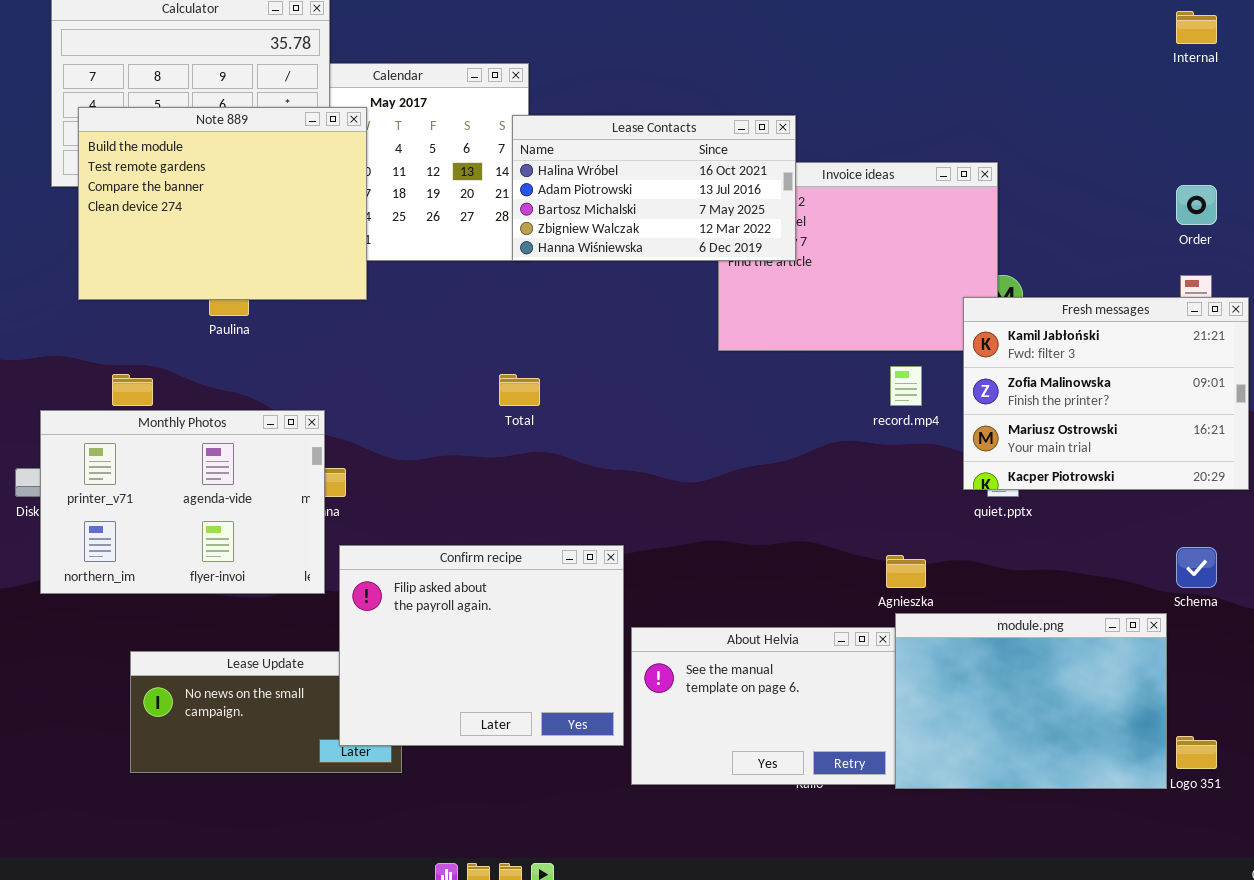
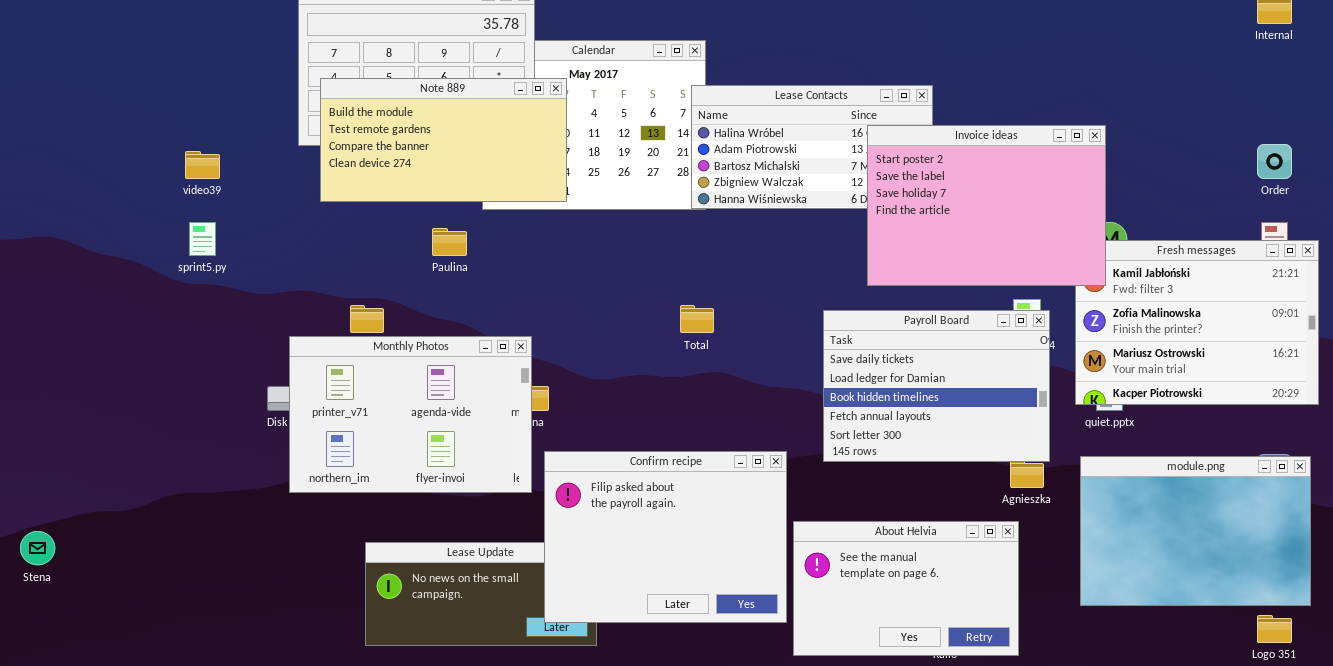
Note 889: [78,107,367,300] -> [320,78,567,202], resized
Invoice ideas: [718,162,998,351] -> [867,125,1106,286], raised
Payroll Board: none -> [823,310,1050,462], opened
module.png: [895,613,1167,789] -> [1080,456,1311,606], moved

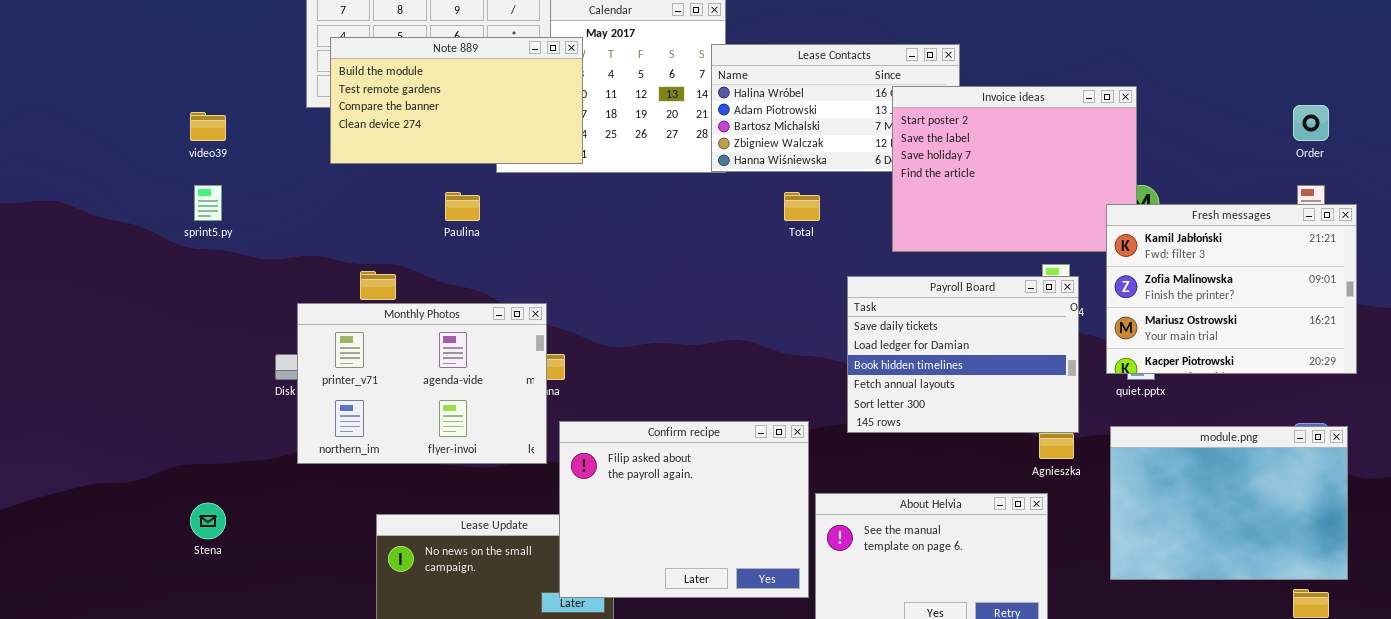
Fresh messages: [1075,240,1319,405] -> [1106,204,1357,374], raised
Total: [680,305,714,333] -> [784,192,820,221], moved
Stena: [20,531,55,565] -> [190,503,226,539], moved

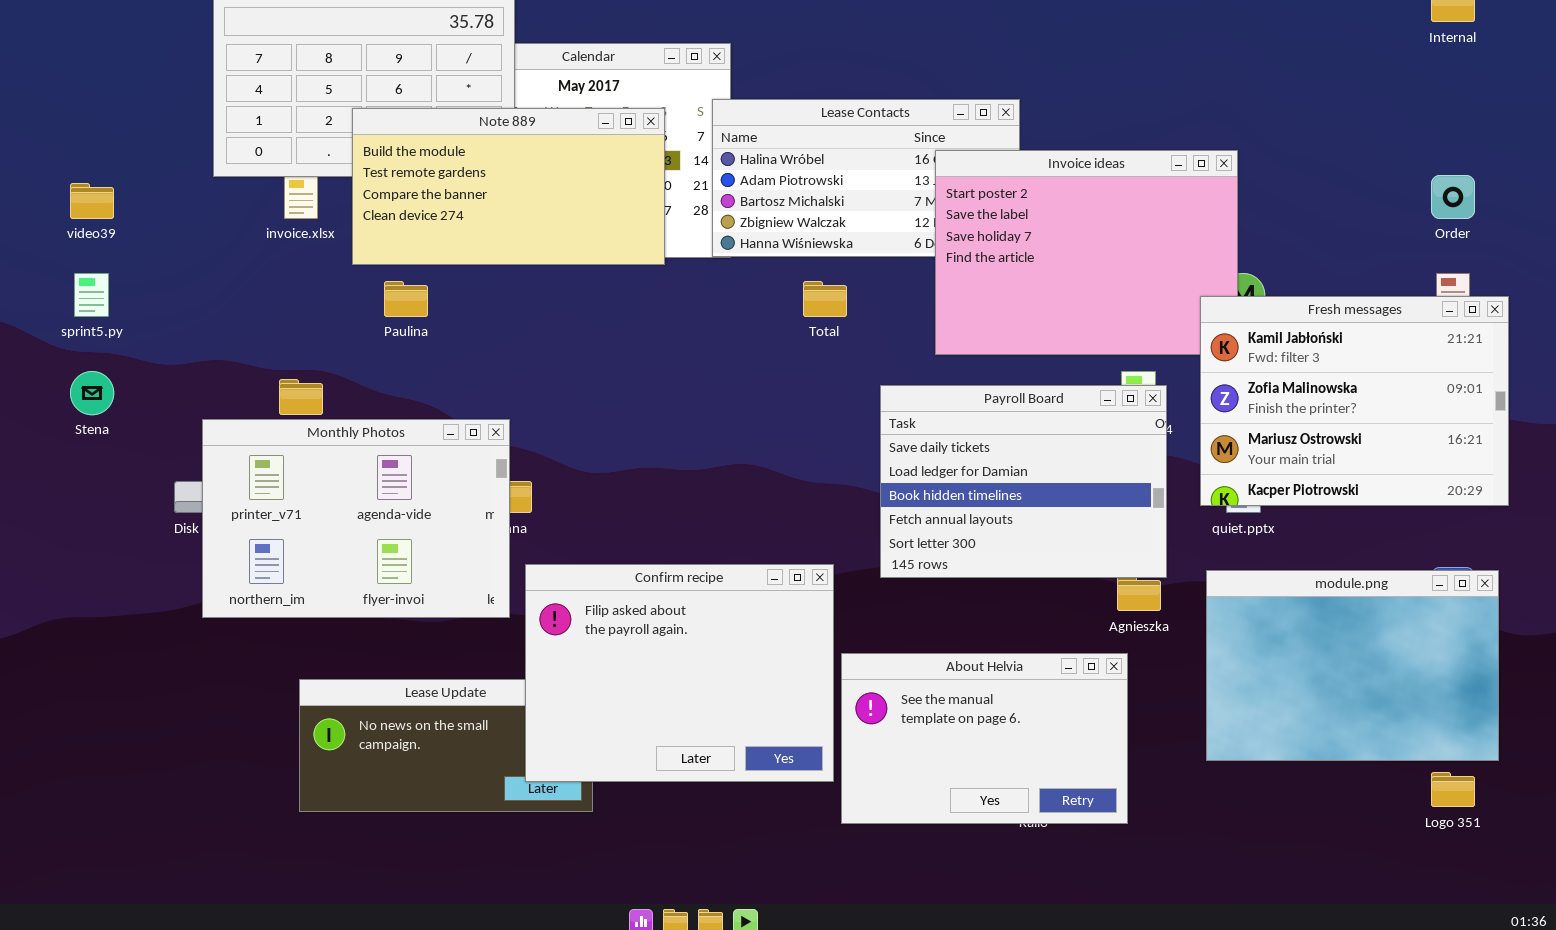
Note 889: [330,37,583,164] -> [352,108,665,265], moved
Stena: [190,503,226,539] -> [70,371,114,415], moved

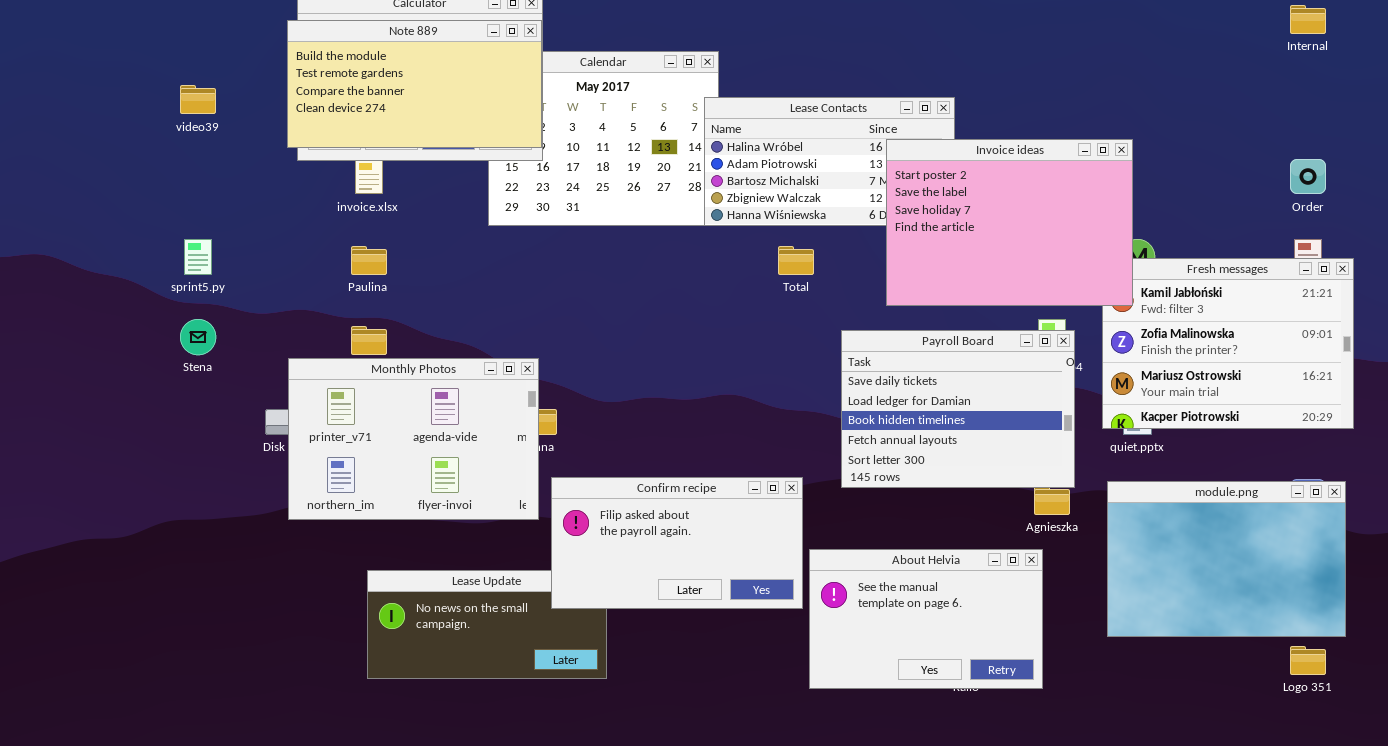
Note 889: [352,108,665,265] -> [287,20,542,148], moved
Invoice ideas: [935,150,1238,355] -> [886,139,1133,306], raised
video39: [70,183,114,219] -> [180,85,216,114], moved
Paulina: [384,281,428,317] -> [351,246,387,275], moved
Confirm recipe: [525,564,834,782] -> [551,477,803,609], resized

